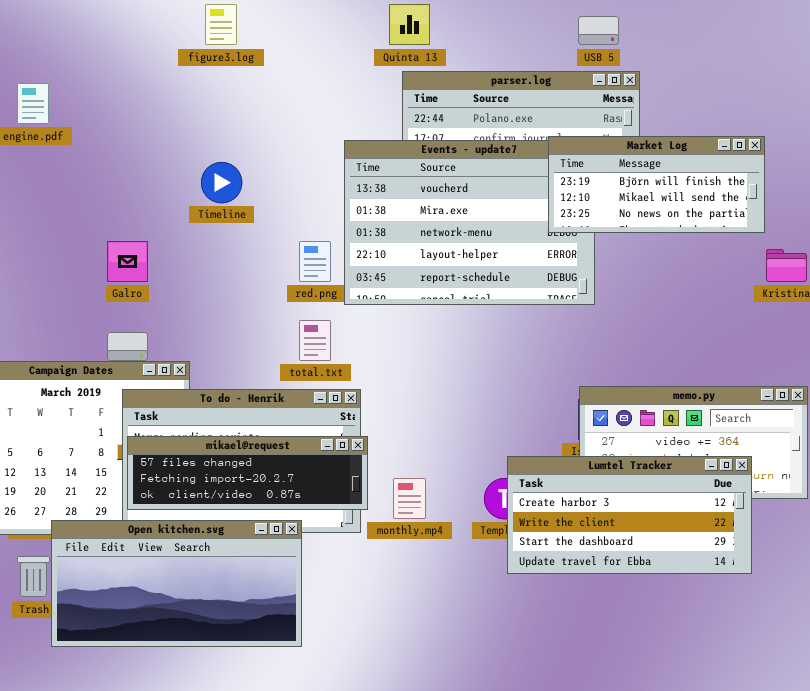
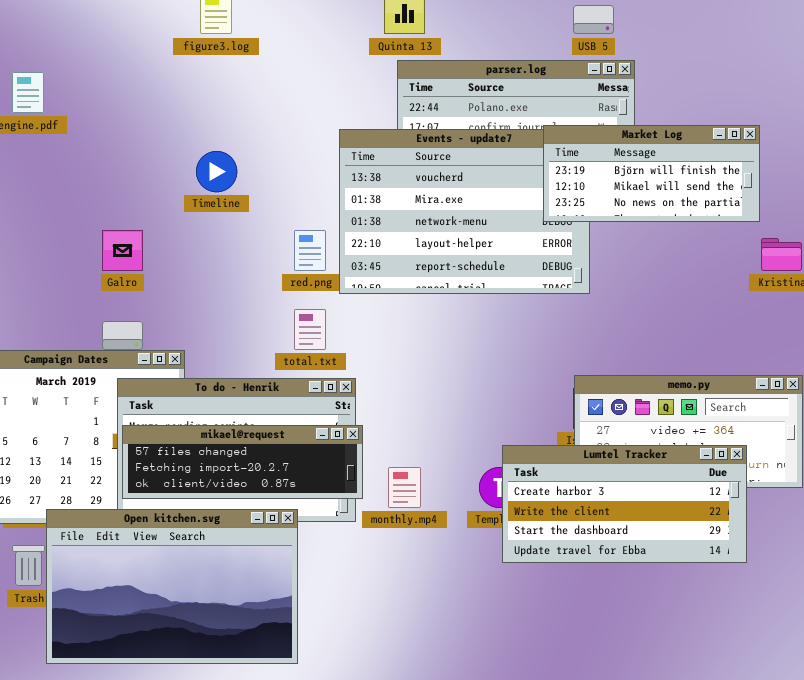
Open kitchen.svg: [51,520,302,647] -> [46,509,298,664], resized

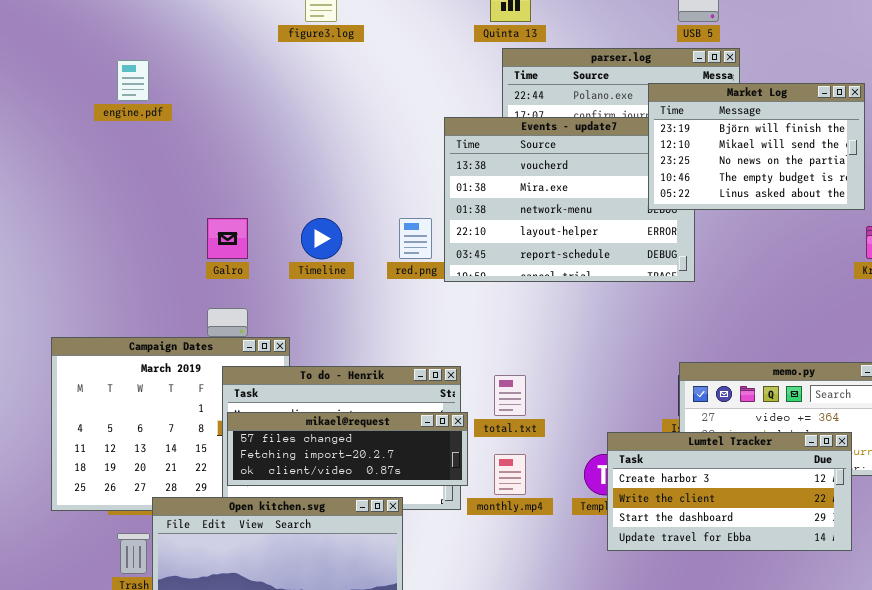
Market Log: [543,125,760,222] -> [648,83,865,210], resized
Timeline: [196,151,237,192] -> [301,218,342,259], moved
total.txt: [294,309,326,350] -> [494,375,526,416], moved

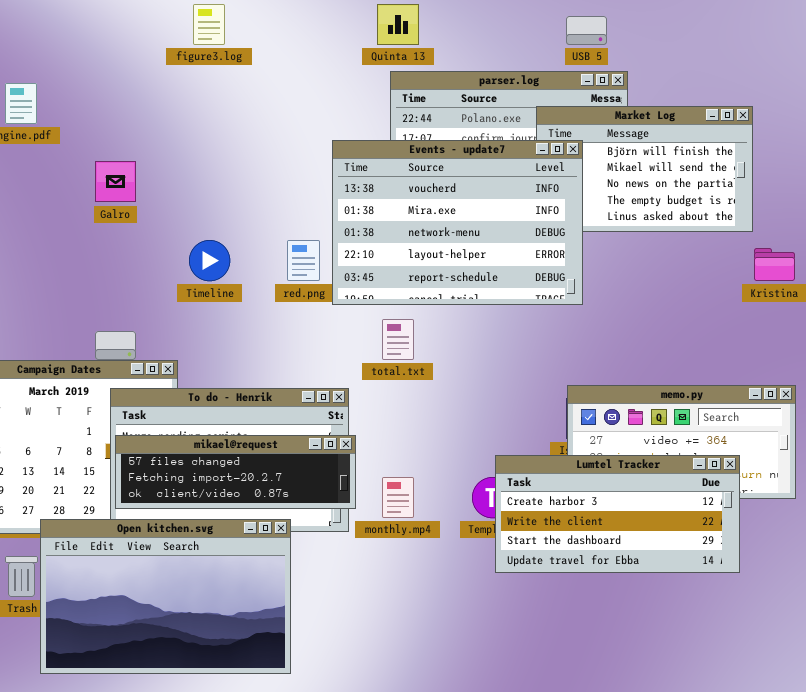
Events - update7: [444,117,695,282] -> [332,140,583,305], raised
Galro: [207,218,248,259] -> [95,161,136,202], moved
total.txt: [494,375,526,416] -> [382,319,414,360], moved

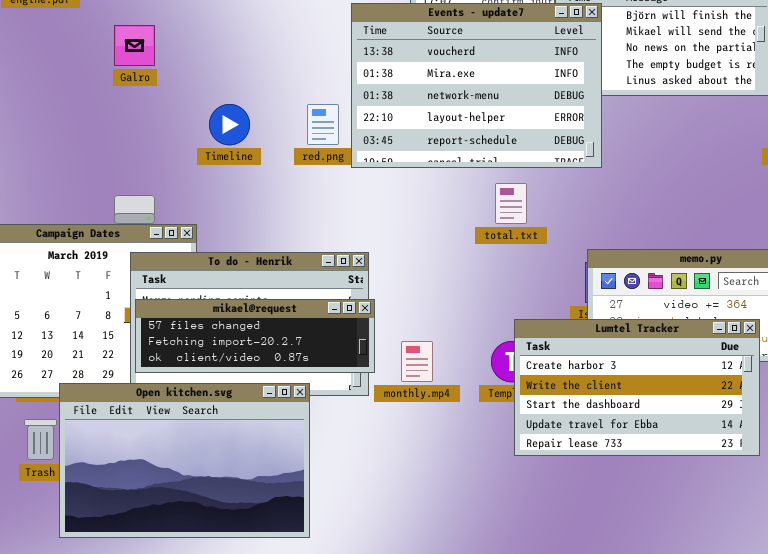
total.txt: [382,319,414,360] -> [495,183,527,224], moved
Lumtel Tracker: [495,455,740,573] -> [514,319,760,456], resized

